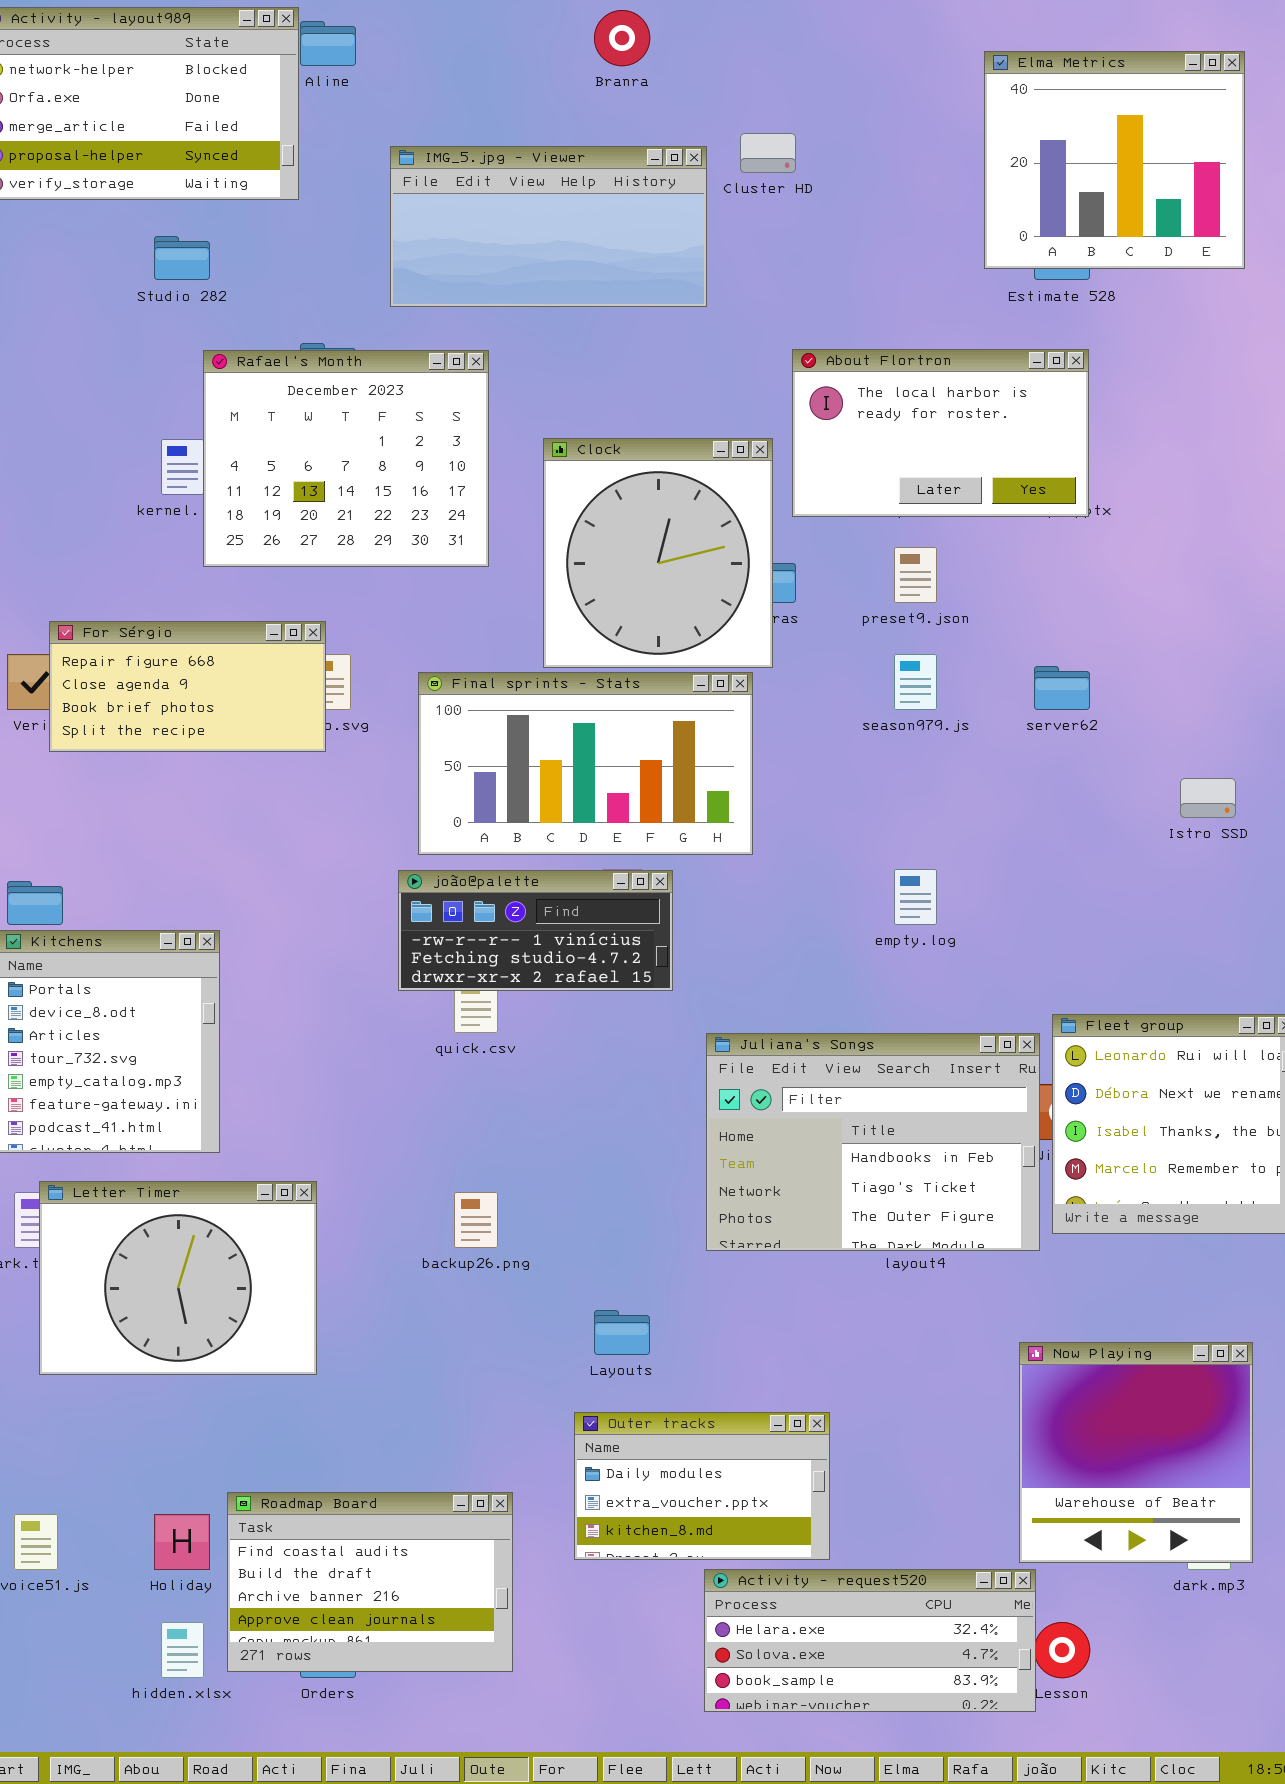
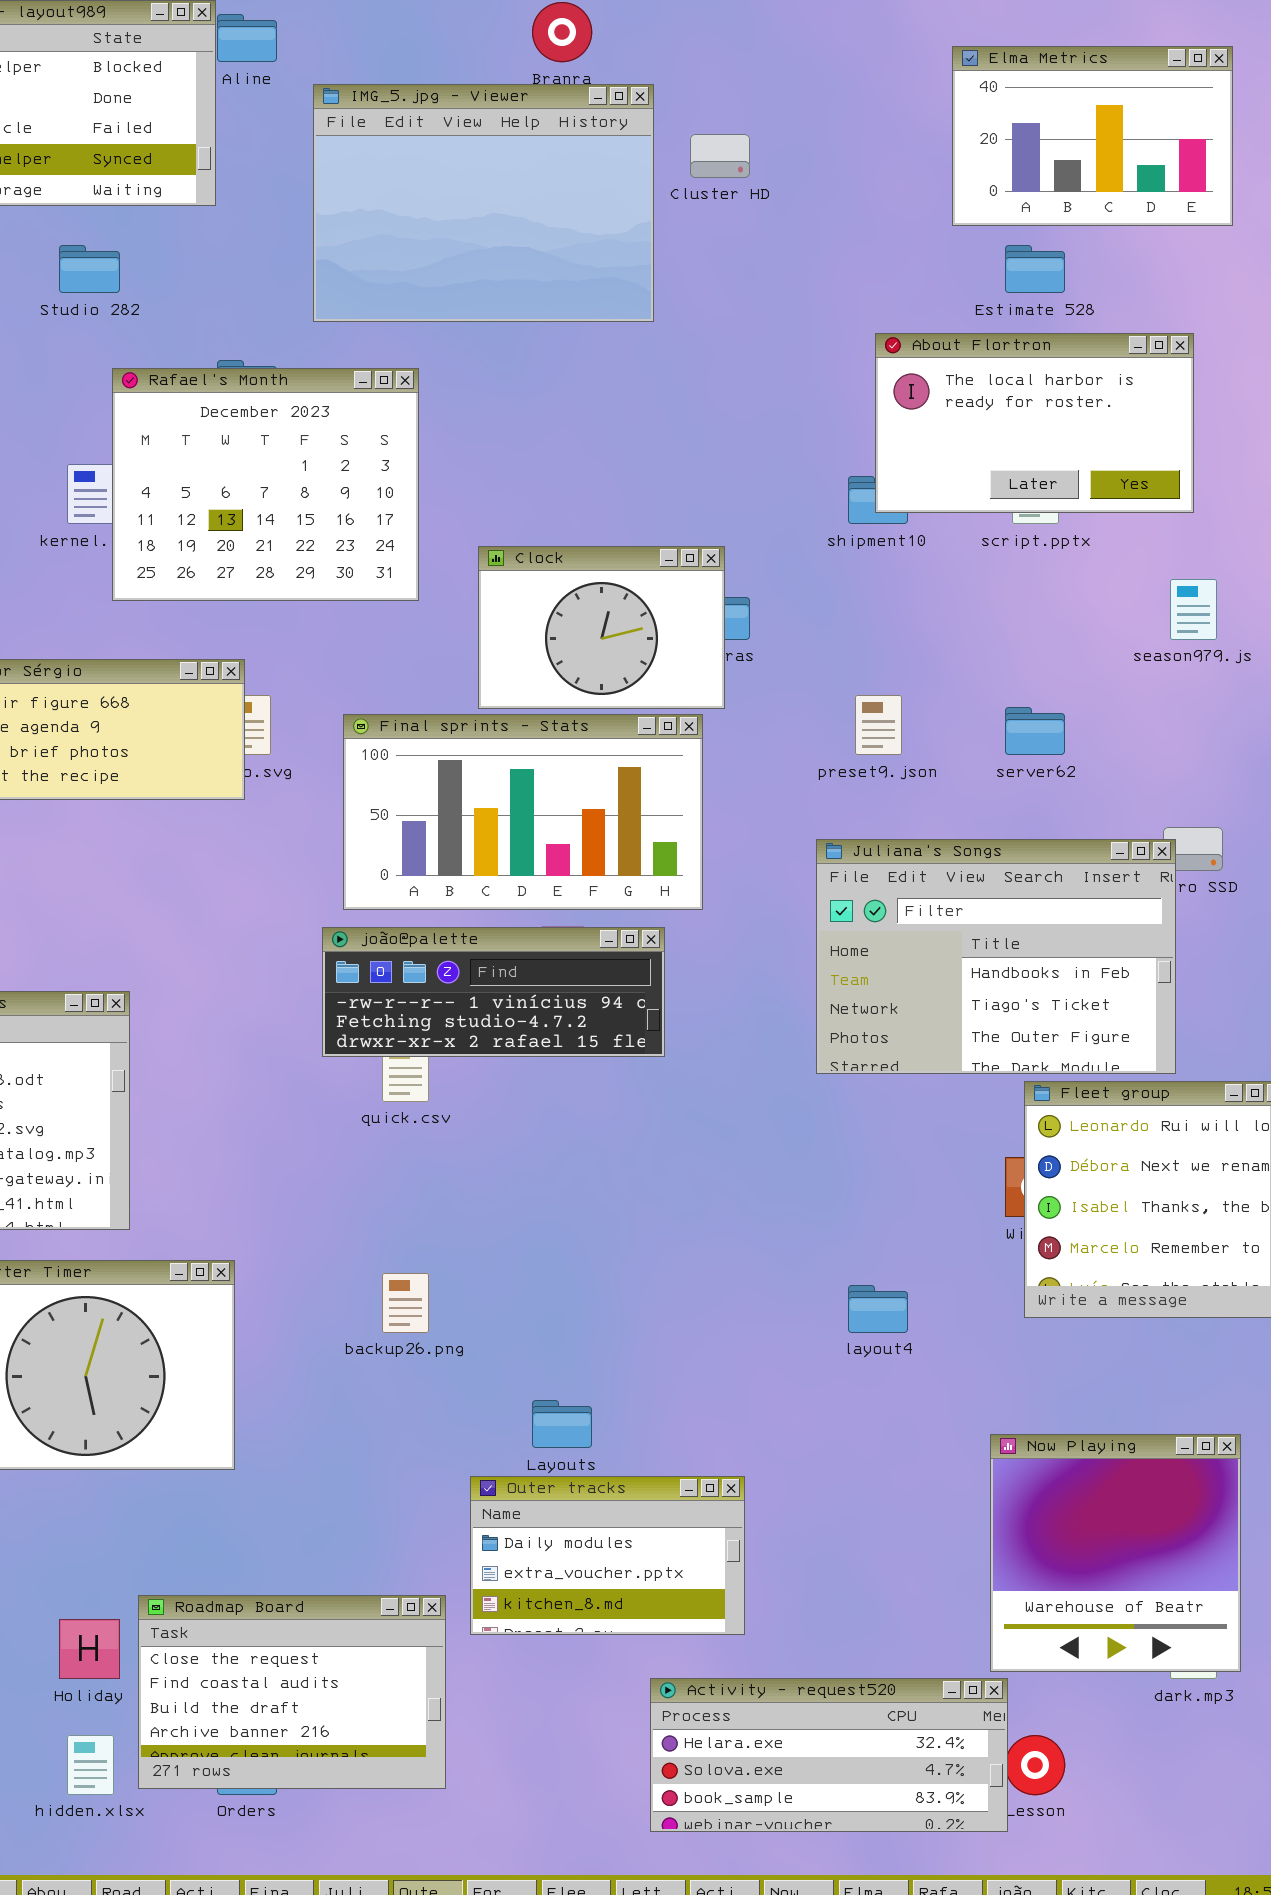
Elma Metrics: [984,51,1245,269] -> [952,46,1233,226], resized
IMG_5.jpg - Viewer: [390,146,707,307] -> [313,84,654,322], resized
About Flortron: [792,349,1089,517] -> [875,333,1194,513], moved
Clock: [543,438,773,668] -> [478,546,725,709], resized
preset9.json: [894,547,937,603] -> [855,695,902,755], moved
season979.js: [894,654,937,710] -> [1170,579,1217,640], moved
joão@palette: [398,870,673,991] -> [322,927,665,1057], resized
Juliana's Songs: [706,1033,1040,1251] -> [816,839,1176,1074], moved
Outer tracks: [574,1412,830,1560] -> [470,1476,745,1635], moved
Roadmap Board: [227,1492,513,1672] -> [138,1595,446,1789], scrolled up 1 row

